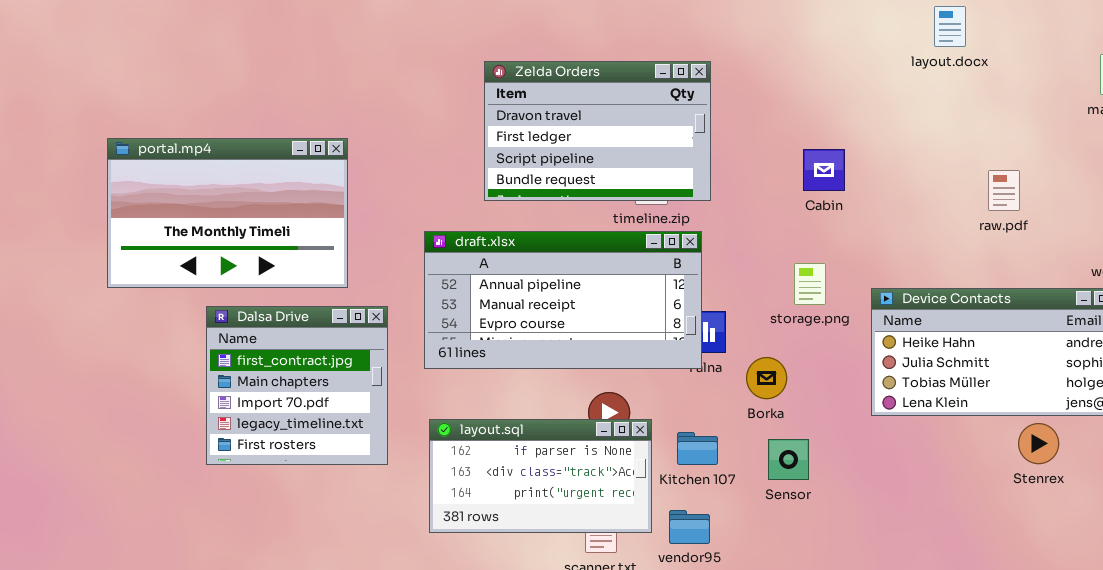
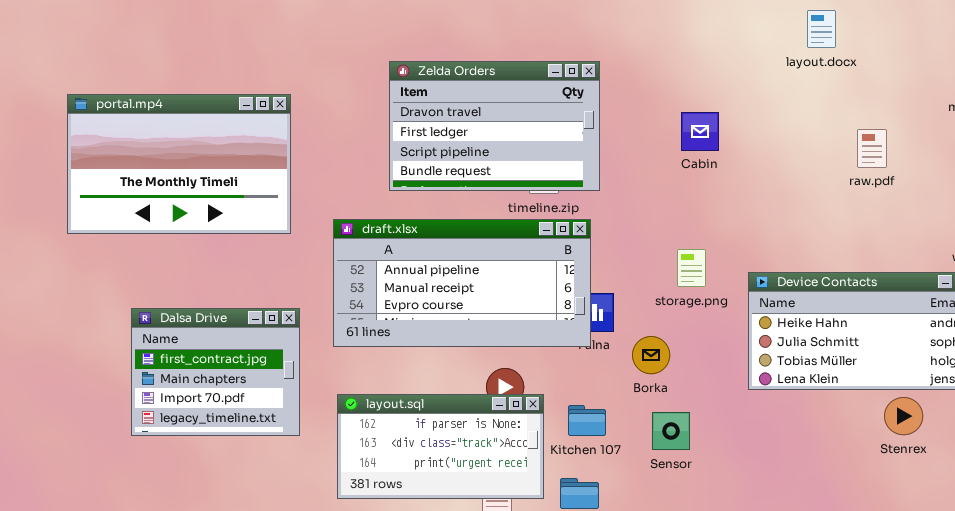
portal.mp4: [107,138,348,288] -> [67,94,291,234], moved
Cabin: [803,149,845,191] -> [681,112,719,151], moved
raw.pdf: [988,170,1020,211] -> [857,129,887,168], moved
Dalsa Drive: [206,306,388,465] -> [131,308,300,436], resized

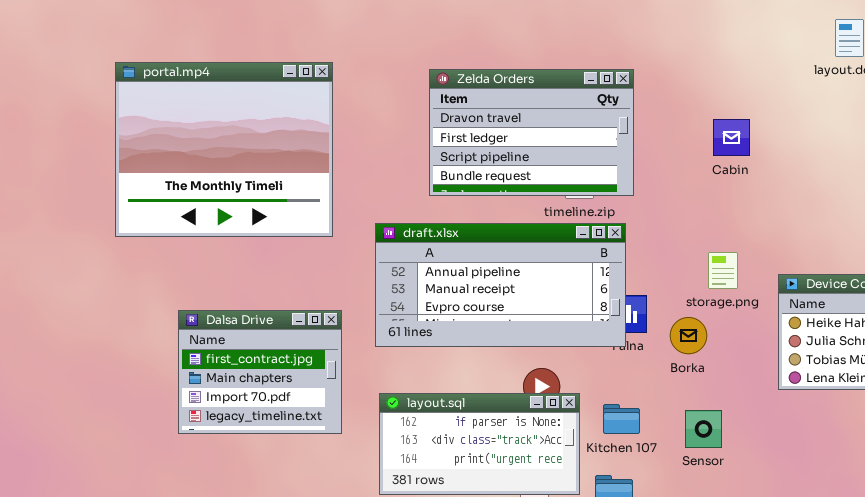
portal.mp4: [67,94,291,234] -> [115,62,333,237], resized
Borka: [632,336,670,374] -> [670,317,707,354], moved

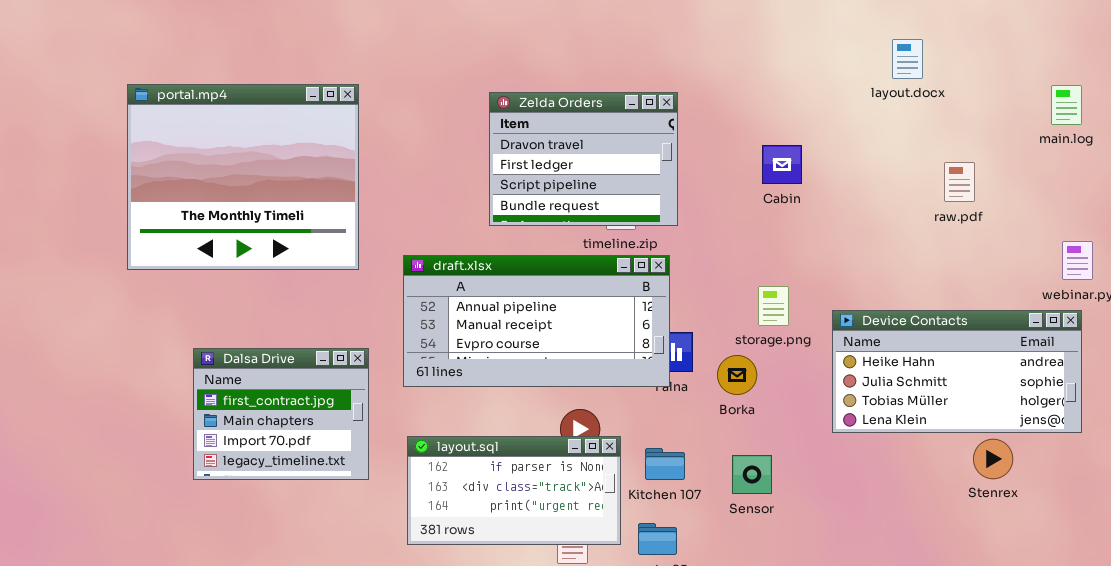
Zelda Orders: [429,69,634,196] -> [489,92,678,226], resized

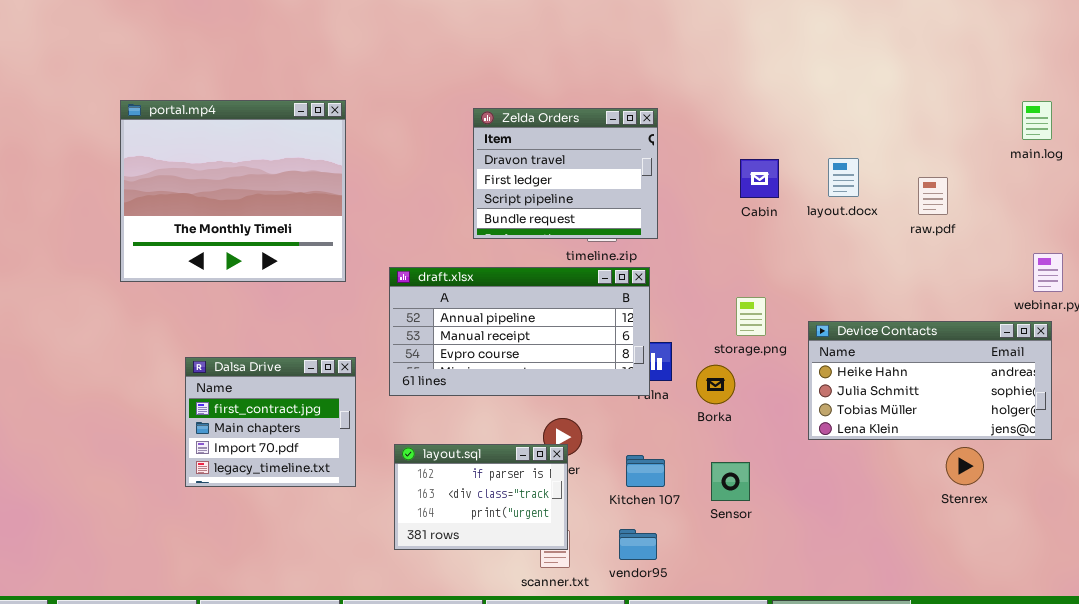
layout.docx: [892,39,923,79] -> [828,158,859,197], moved
layout.sql: [407,436,621,545] -> [394,444,568,550], resized

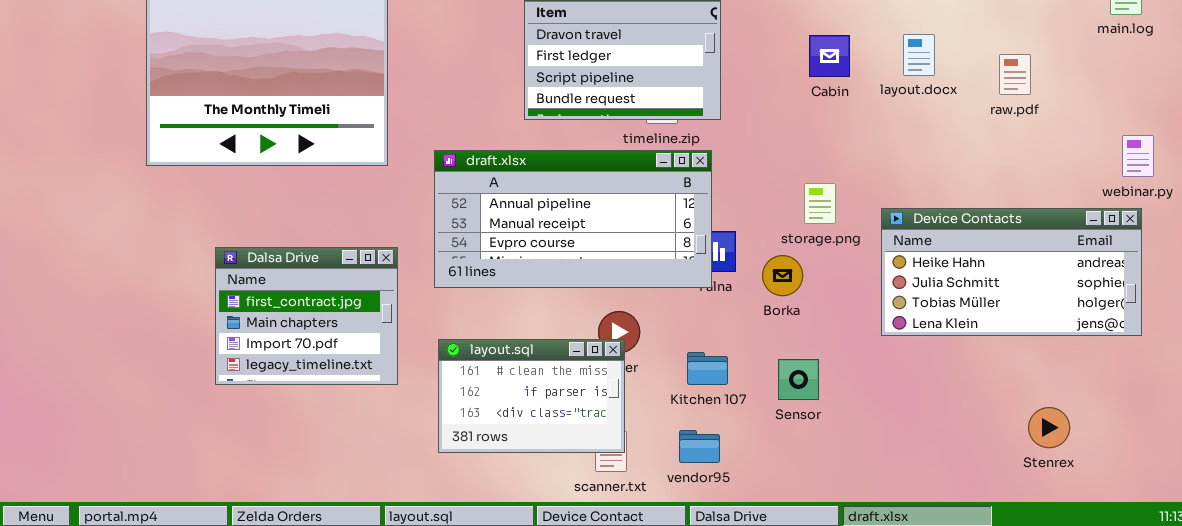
layout.sql: [394,444,568,550] -> [438,339,625,453], scrolled up 1 row
Stenrex: [946,447,984,485] -> [1028,407,1070,448], moved

